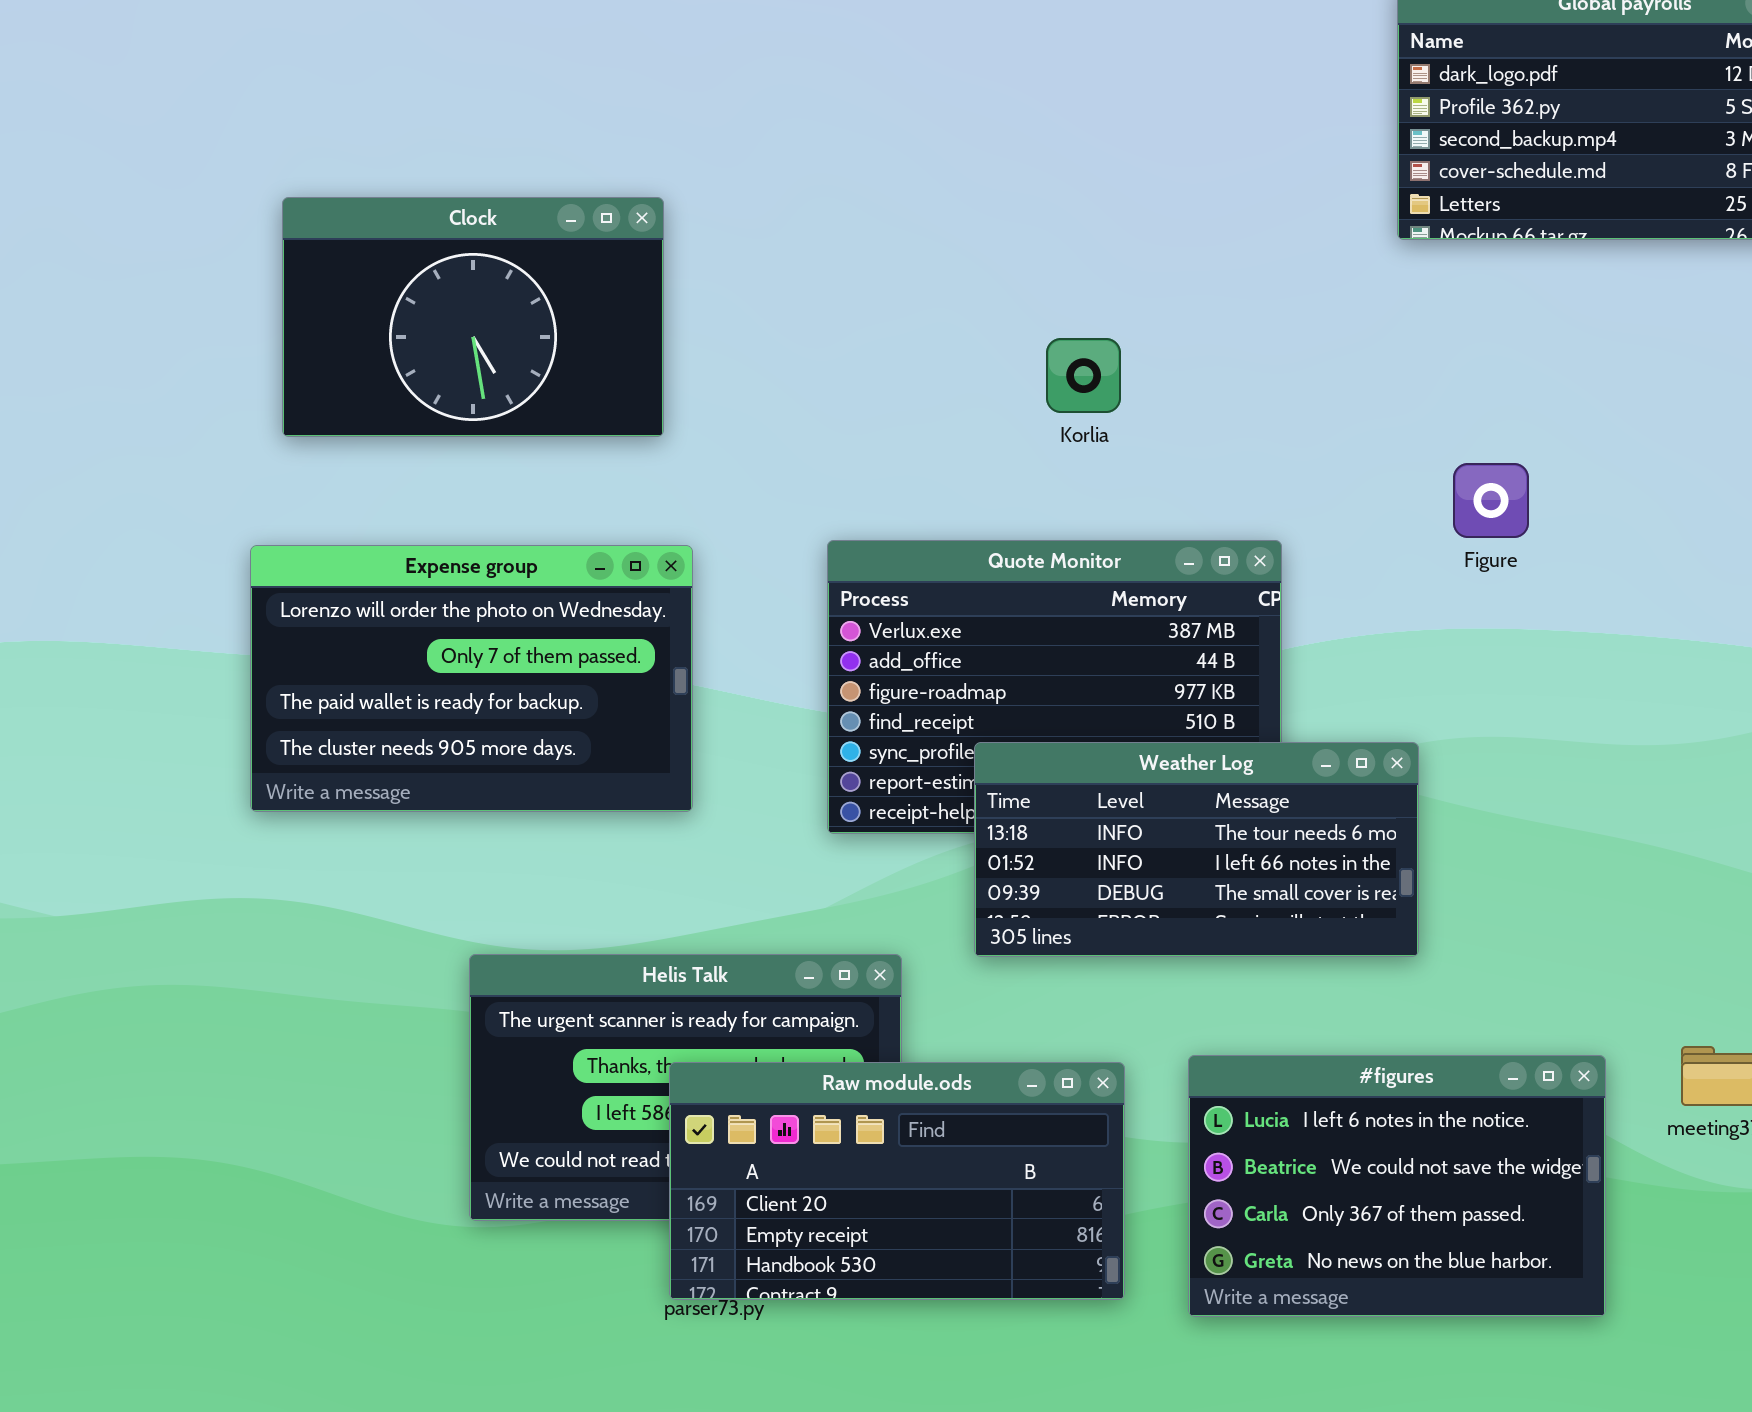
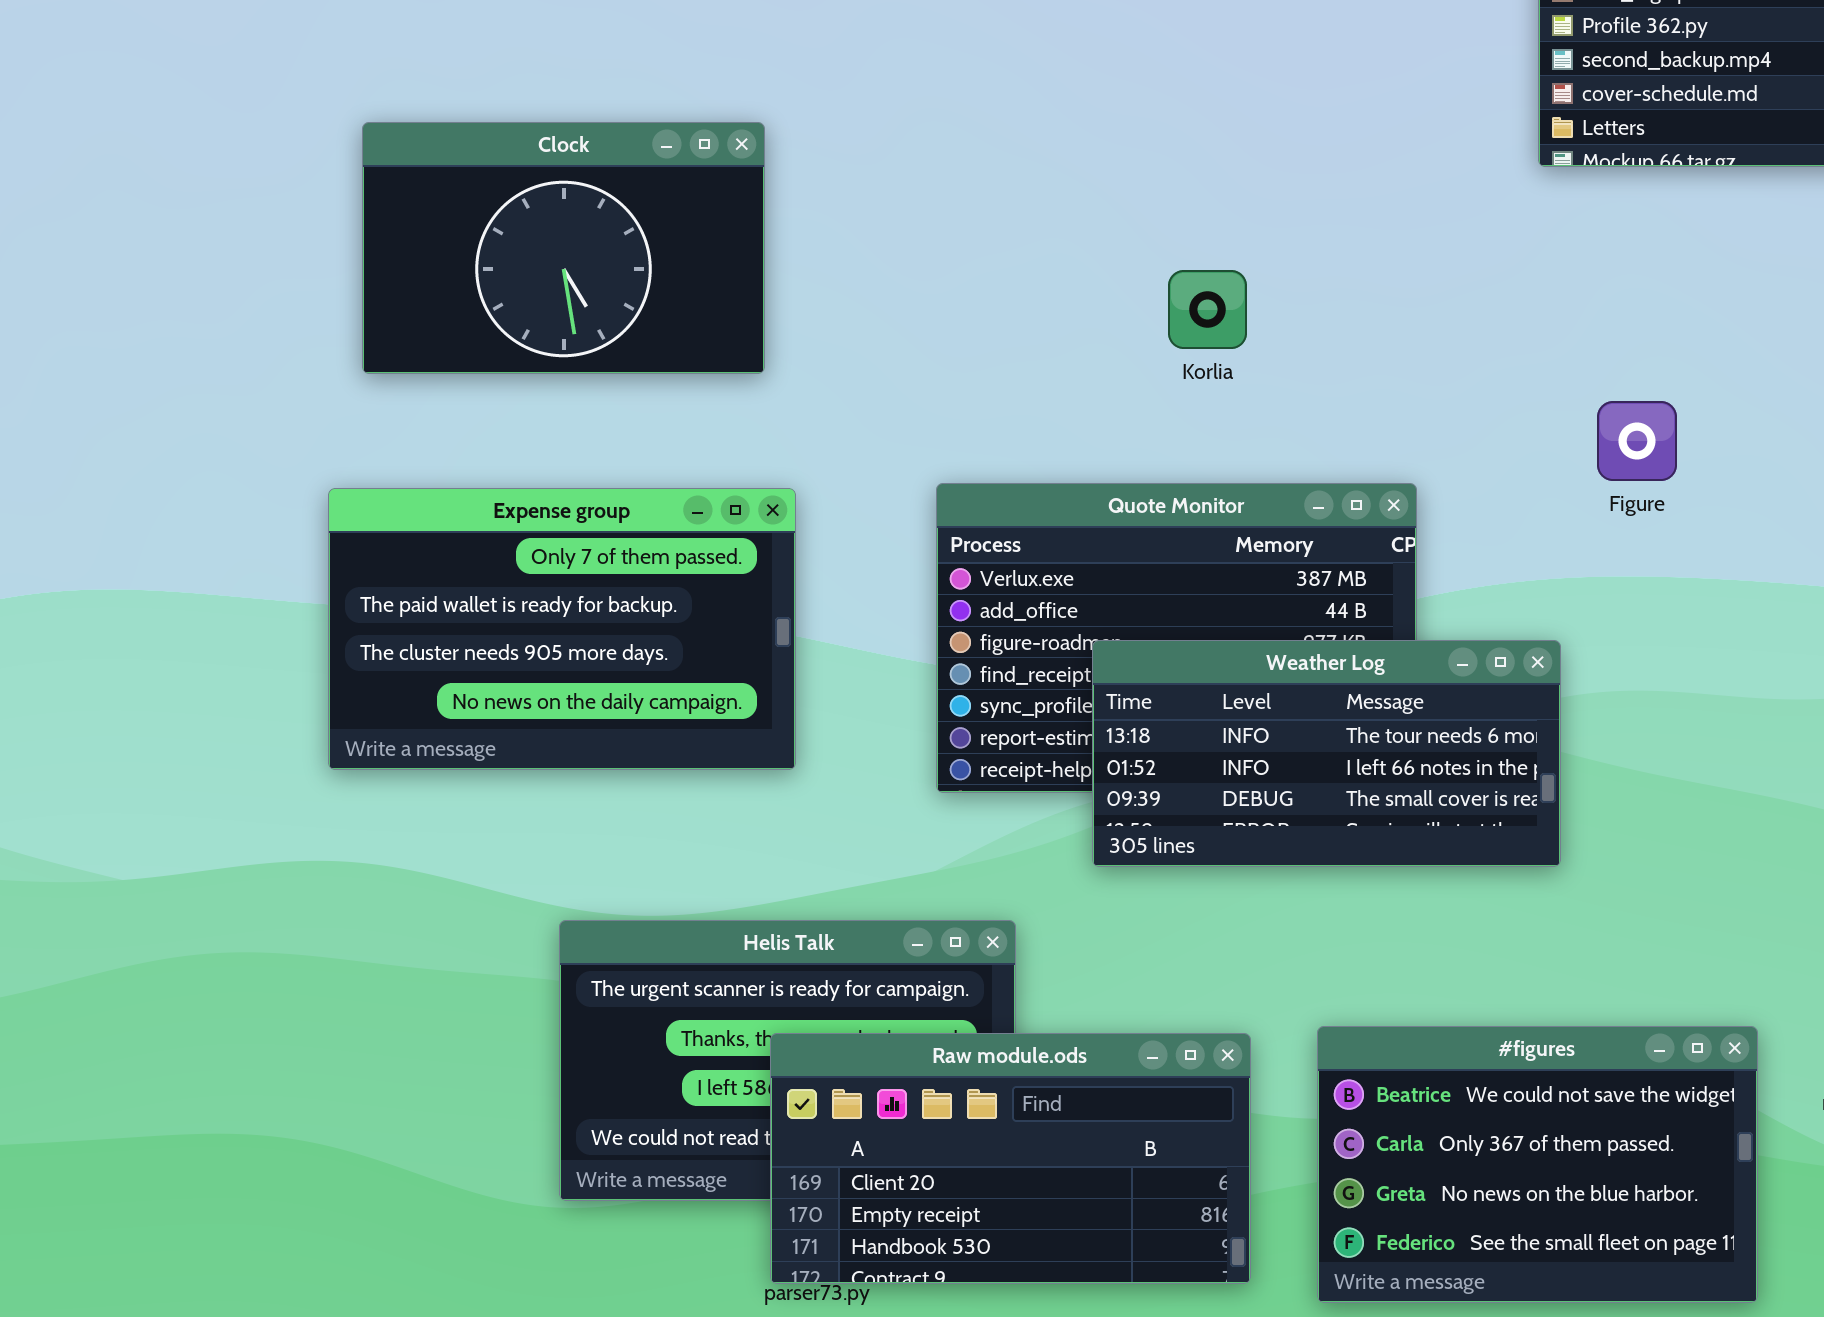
Expense group: [250,545,693,812] -> [328,488,796,770], scrolled down 1 row
Weather Log: [974,742,1419,957] -> [1092,640,1561,867], moved
#figures: [1188,1055,1606,1317] -> [1317,1026,1758,1303], scrolled down 1 row

